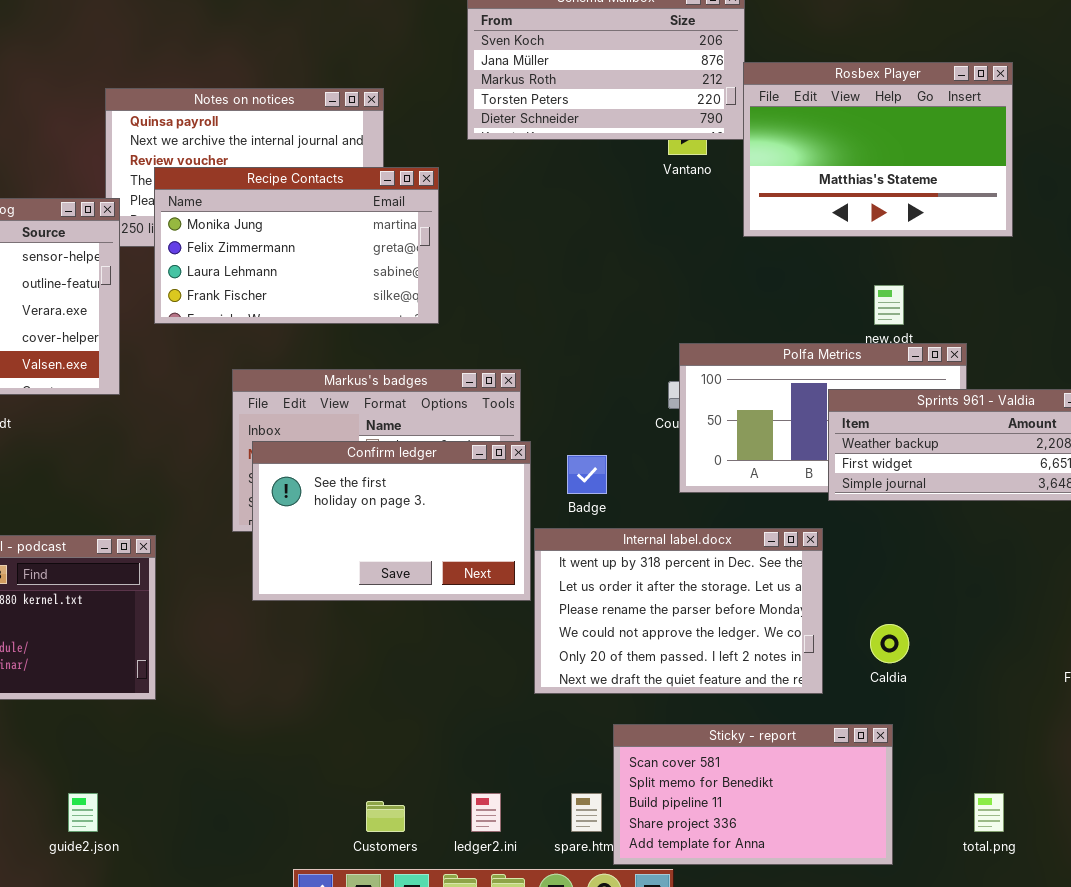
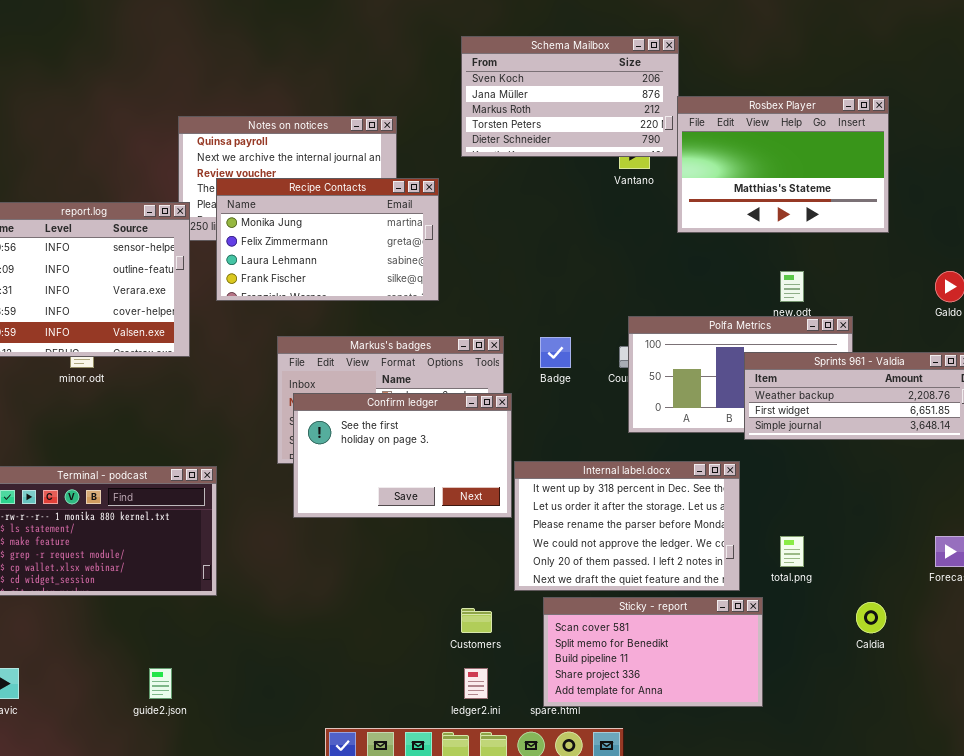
Badge: [567,455,607,494] -> [540,337,571,368], moved
Caldia: [870,624,909,663] -> [856,602,886,633], moved
Sticky - report: [613,724,893,865] -> [543,597,763,707], moved
total.png: [974,793,1004,832] -> [780,536,804,567], moved
Customers: [366,801,405,832] -> [461,608,492,633], moved

